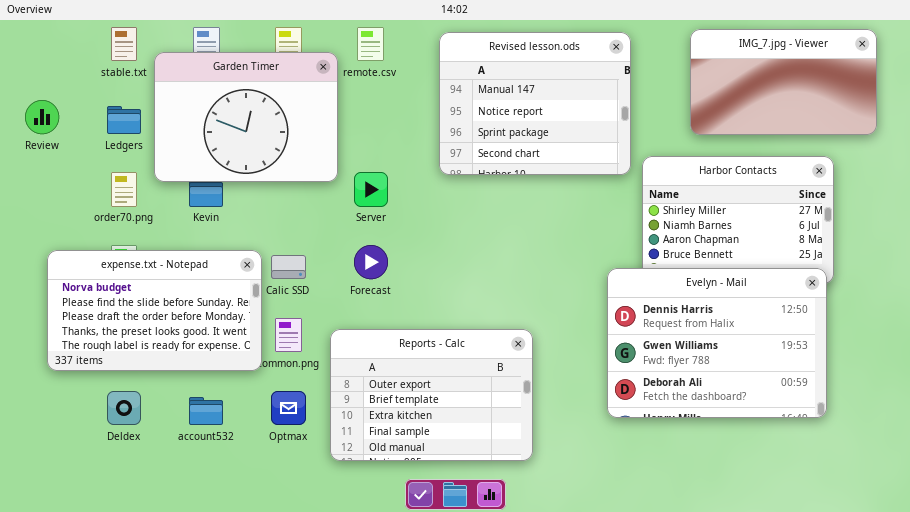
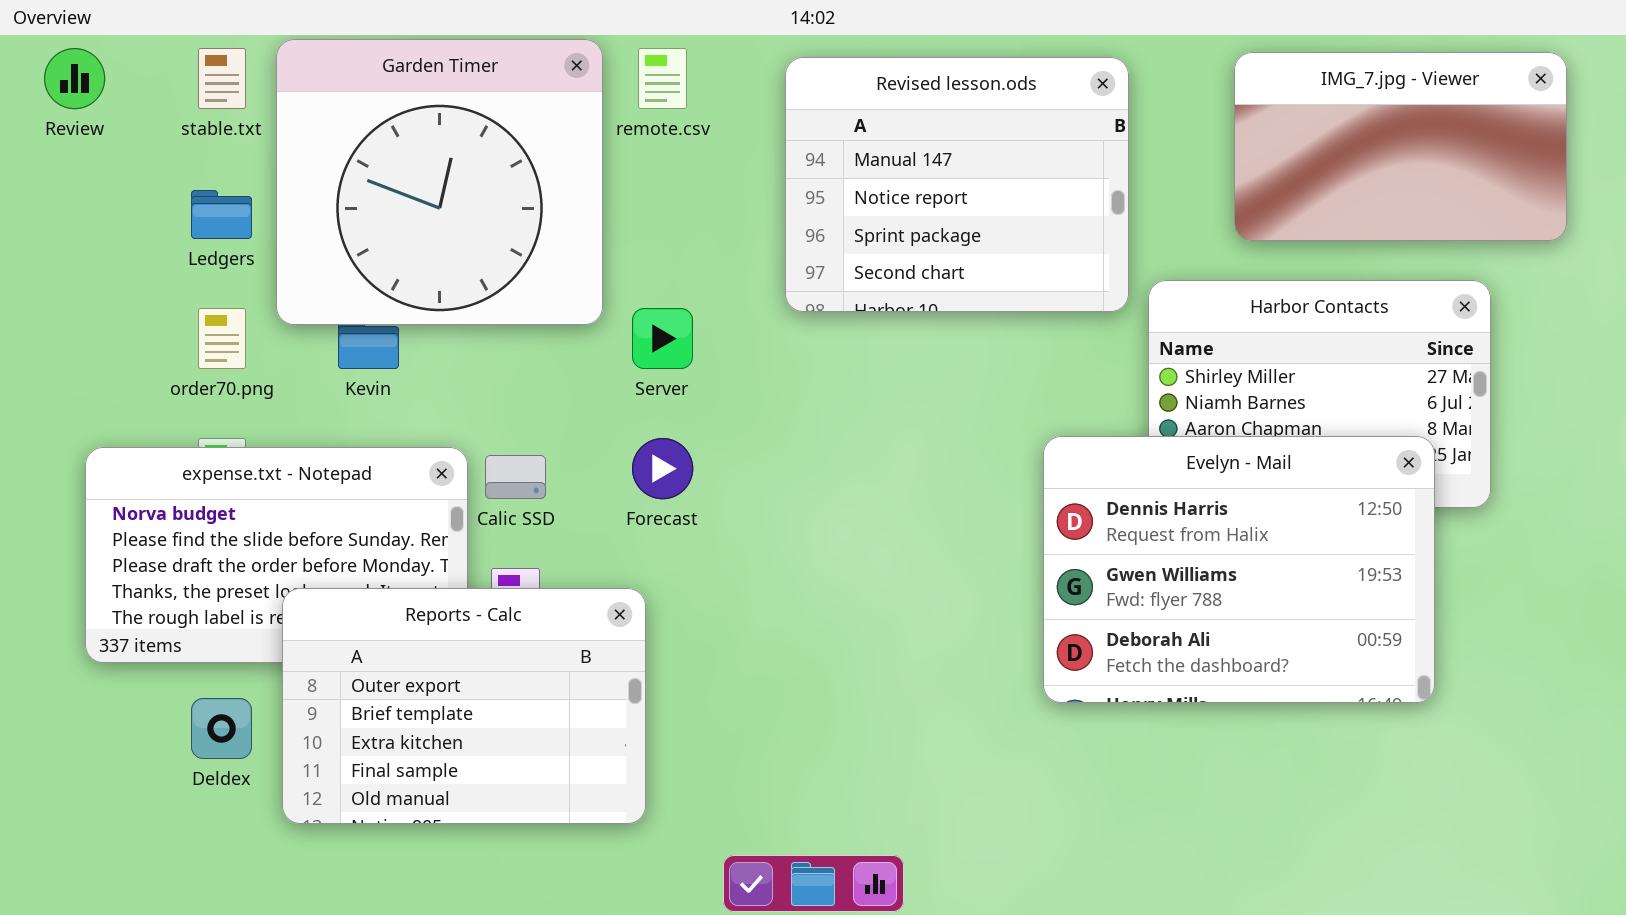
Garden Timer: [154,52,338,182] -> [276,39,603,325], resized
Review: [25,100,59,134] -> [44,48,105,109], moved
Evelyn - Mail: [607,268,827,418] -> [1043,436,1435,703], moved
Reports - Calc: [330,329,533,461] -> [282,588,646,824], moved

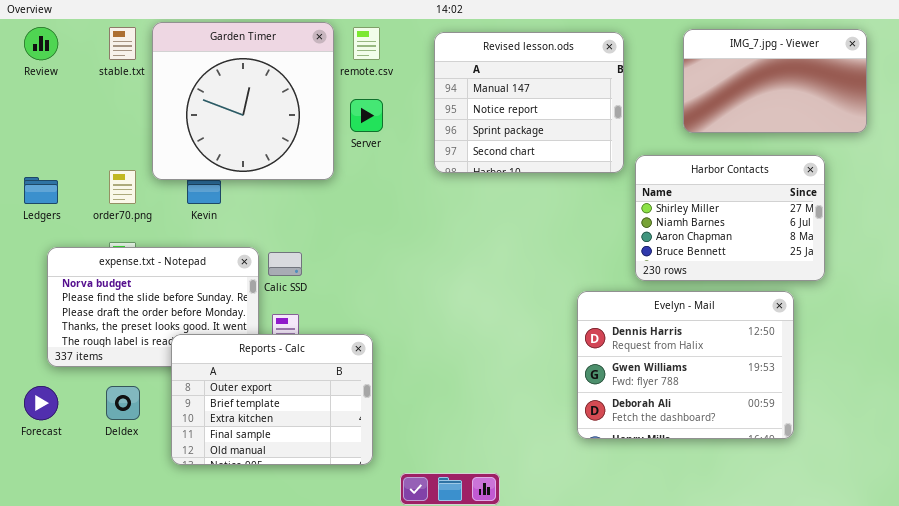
Ledgers: [191,190,252,239] -> [24,177,58,204], moved
Server: [632,308,693,369] -> [350,99,383,132], moved
Evelyn - Mail: [1043,436,1435,703] -> [577,291,794,439], moved
Forecast: [632,438,693,499] -> [24,386,58,420], moved
Reports - Calc: [282,588,646,824] -> [171,334,373,465], moved

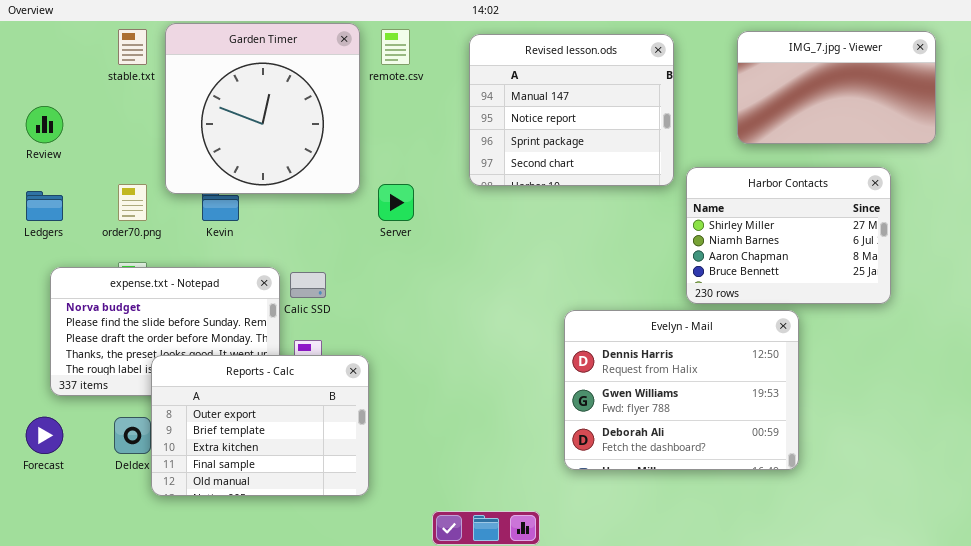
Review: [24,27,58,60] -> [26,106,63,143], moved
Server: [350,99,383,132] -> [378,184,414,221], moved
Evelyn - Mail: [577,291,794,439] -> [564,310,799,470], moved
Reports - Calc: [171,334,373,465] -> [151,355,369,496], moved

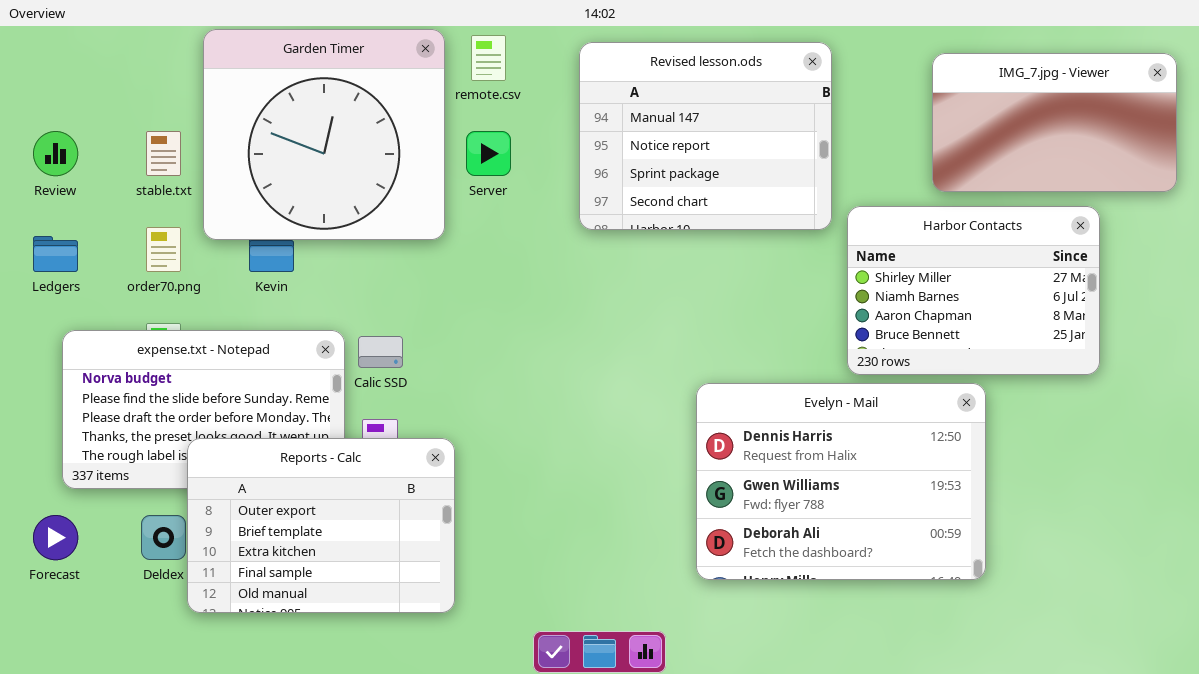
stable.txt: [118,29,147,65] -> [146,131,181,176], moved
IMG_7.jpg - Viewer: [737,31,936,144] -> [932,53,1177,192], moved
Server: [378,184,414,221] -> [466,131,511,176], moved

